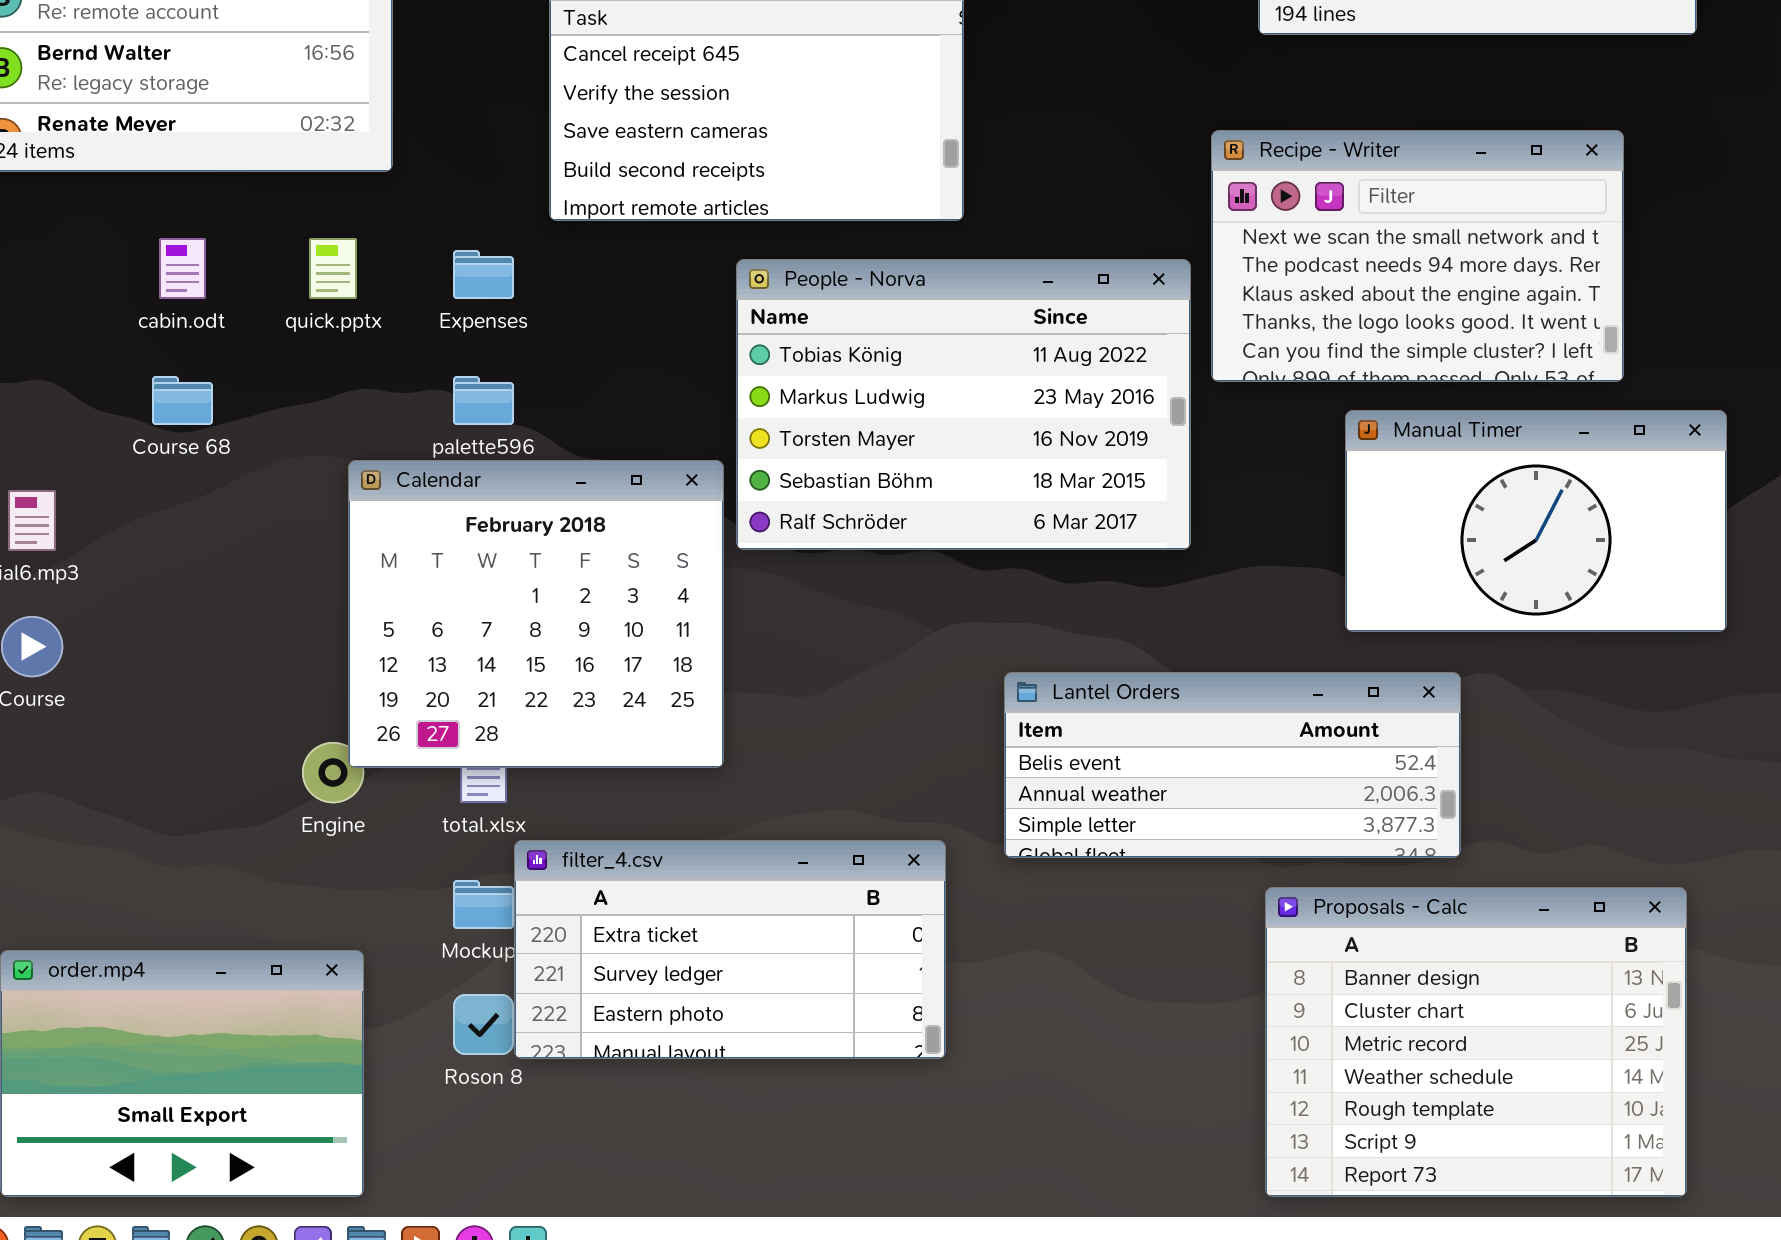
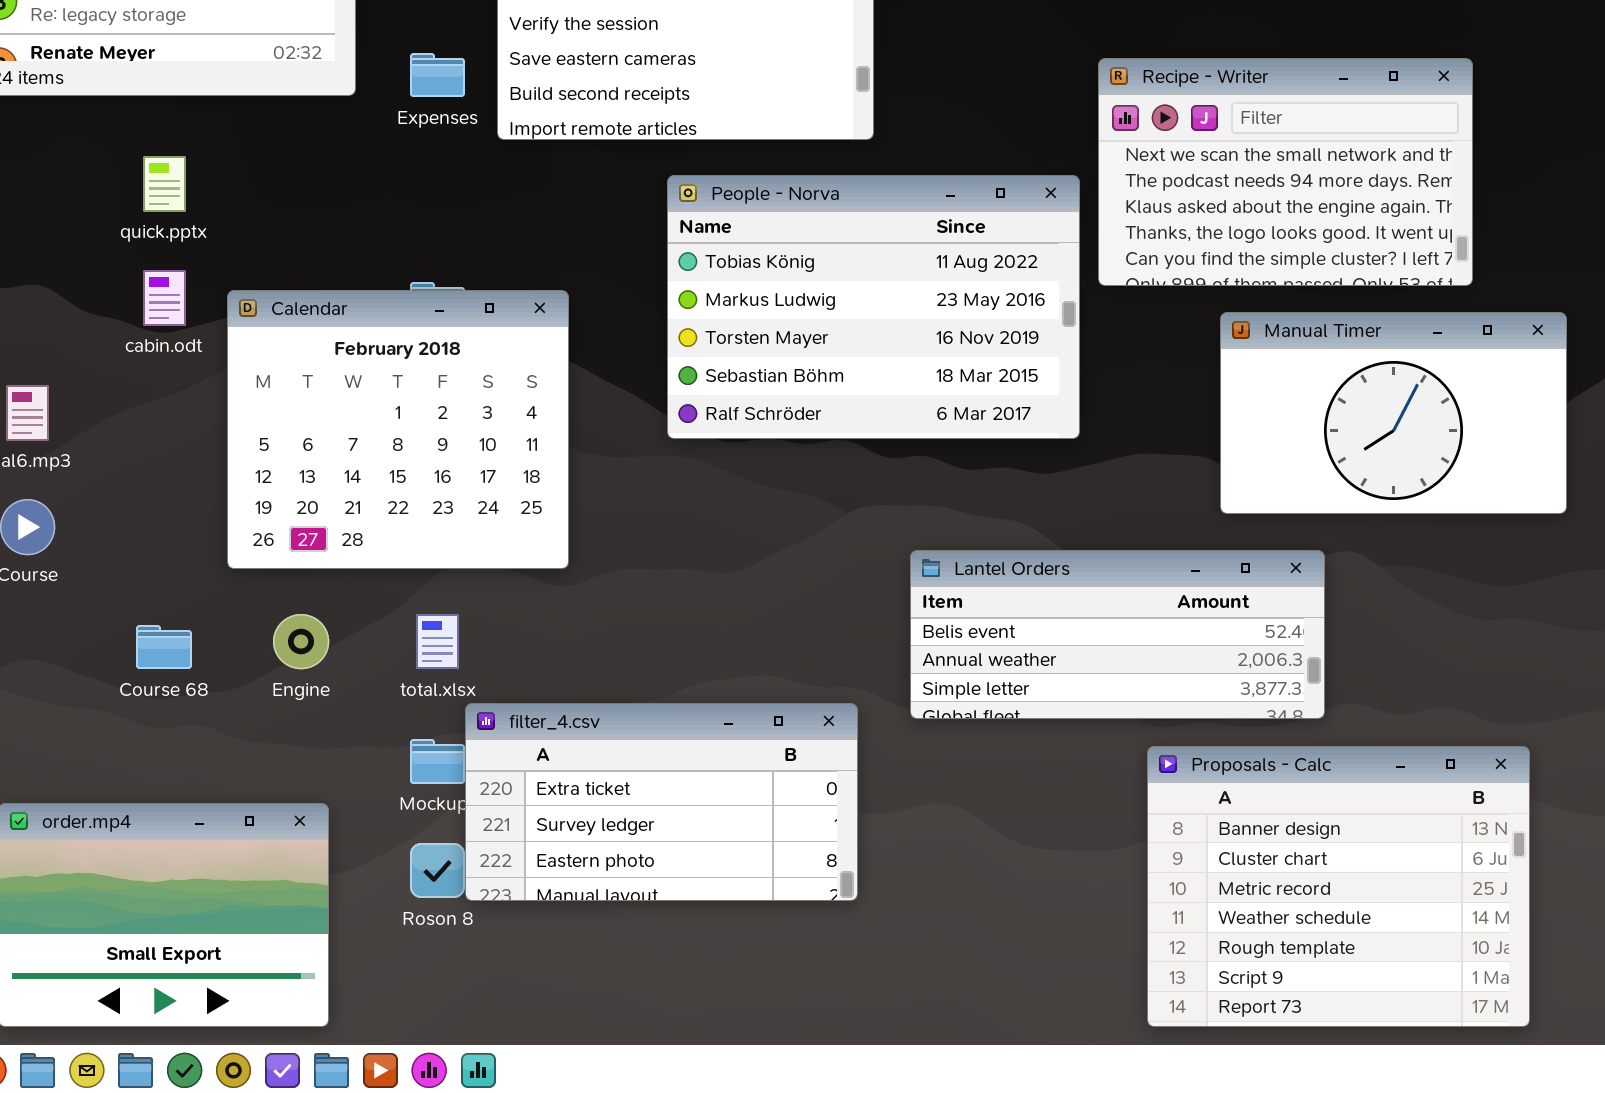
cabin.odt: [159,238,206,299] -> [143,270,186,326], moved
quick.pptx: [309,238,357,299] -> [143,156,186,212], moved
Expenses: [453,250,514,299] -> [410,53,465,97], moved
Course 68: [152,376,213,425] -> [136,625,192,669], moved
Calendar: [348,460,724,768] -> [227,290,569,569], moved

